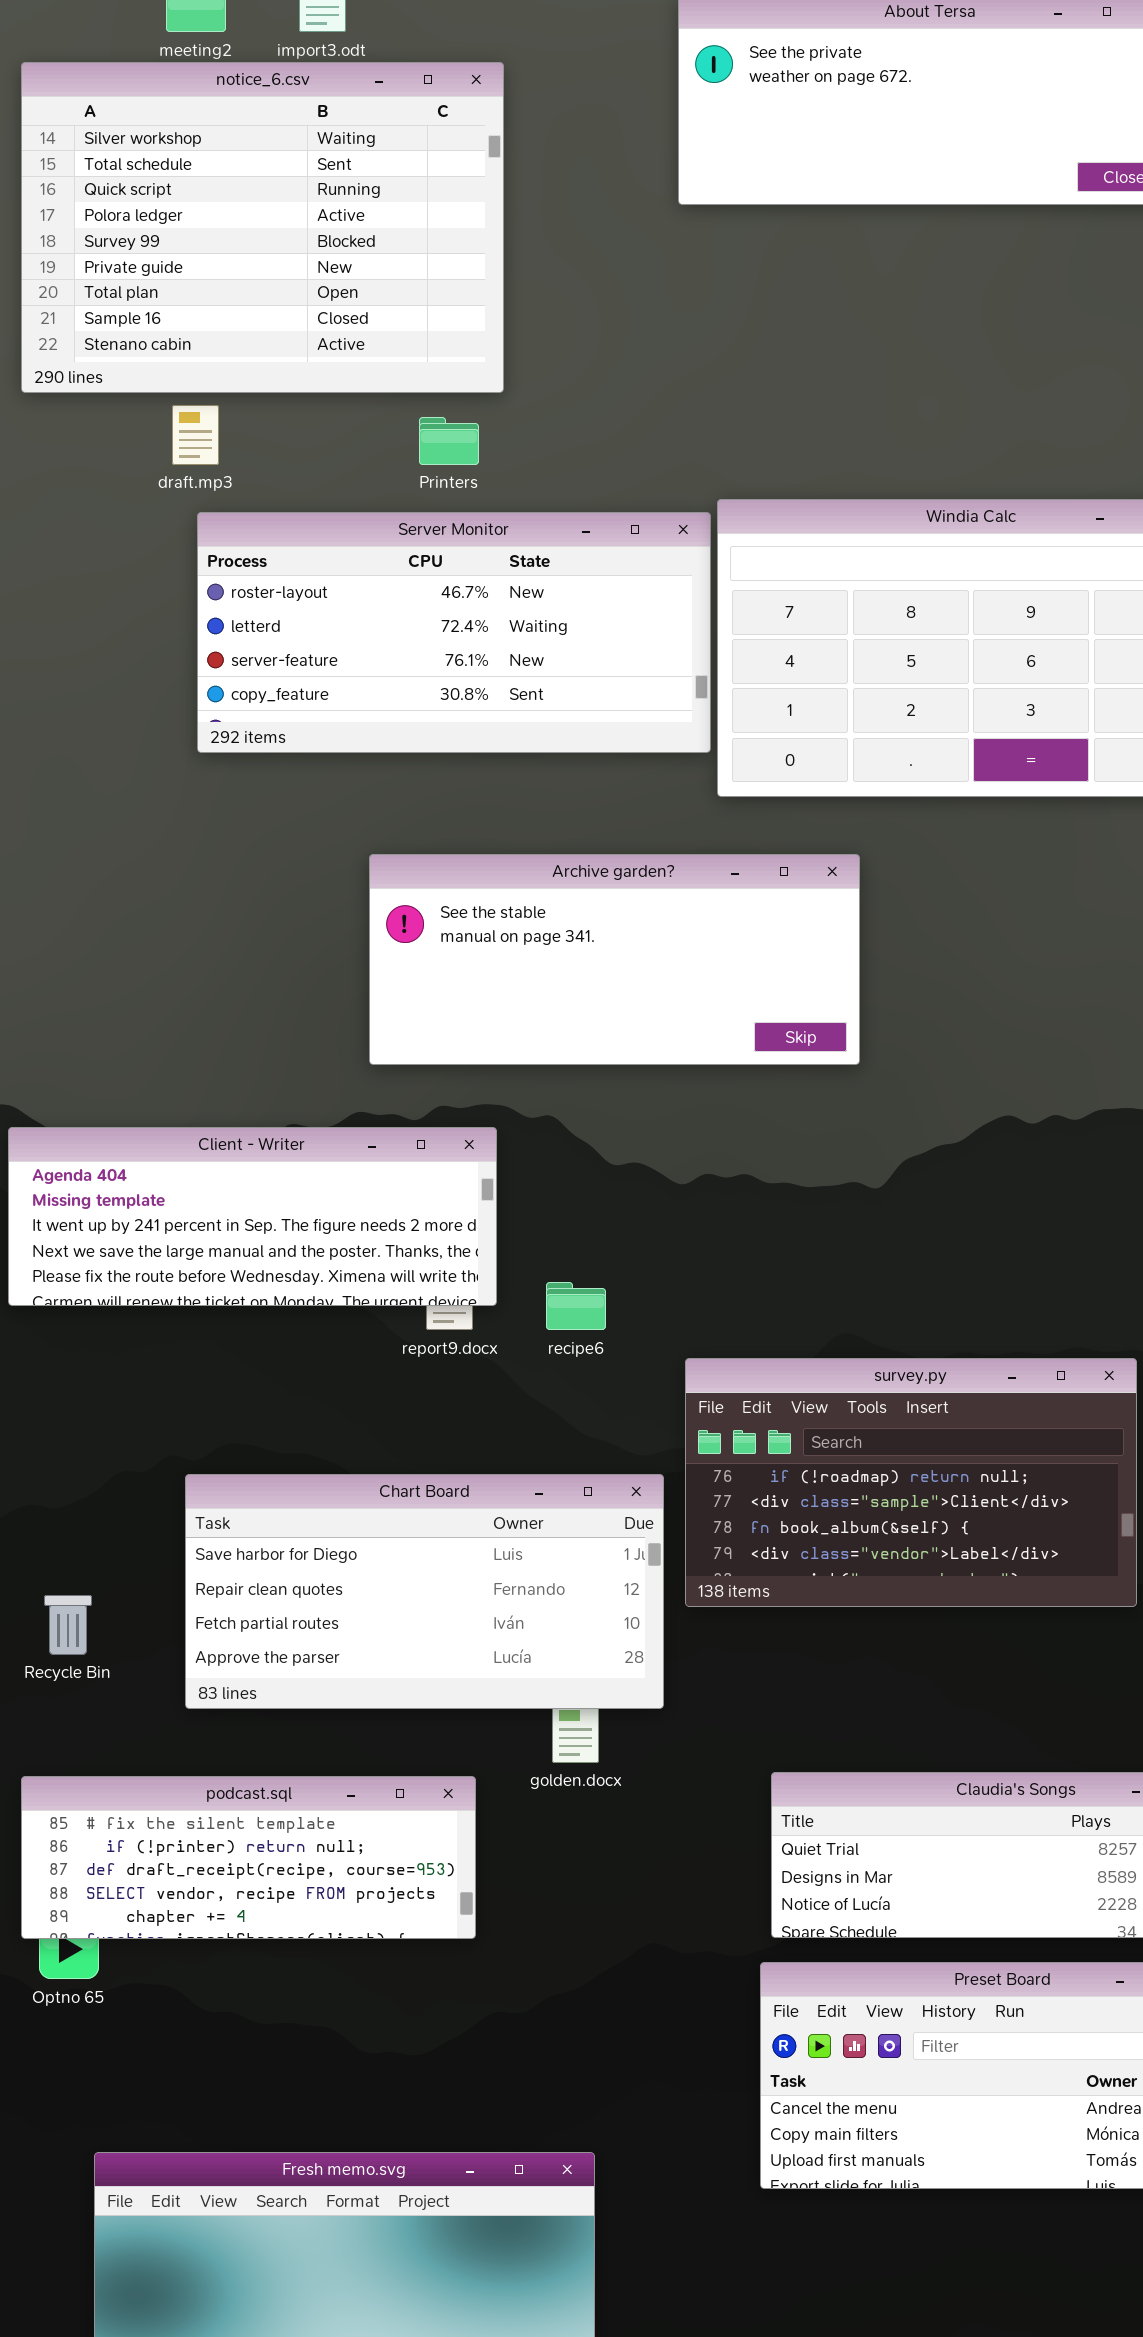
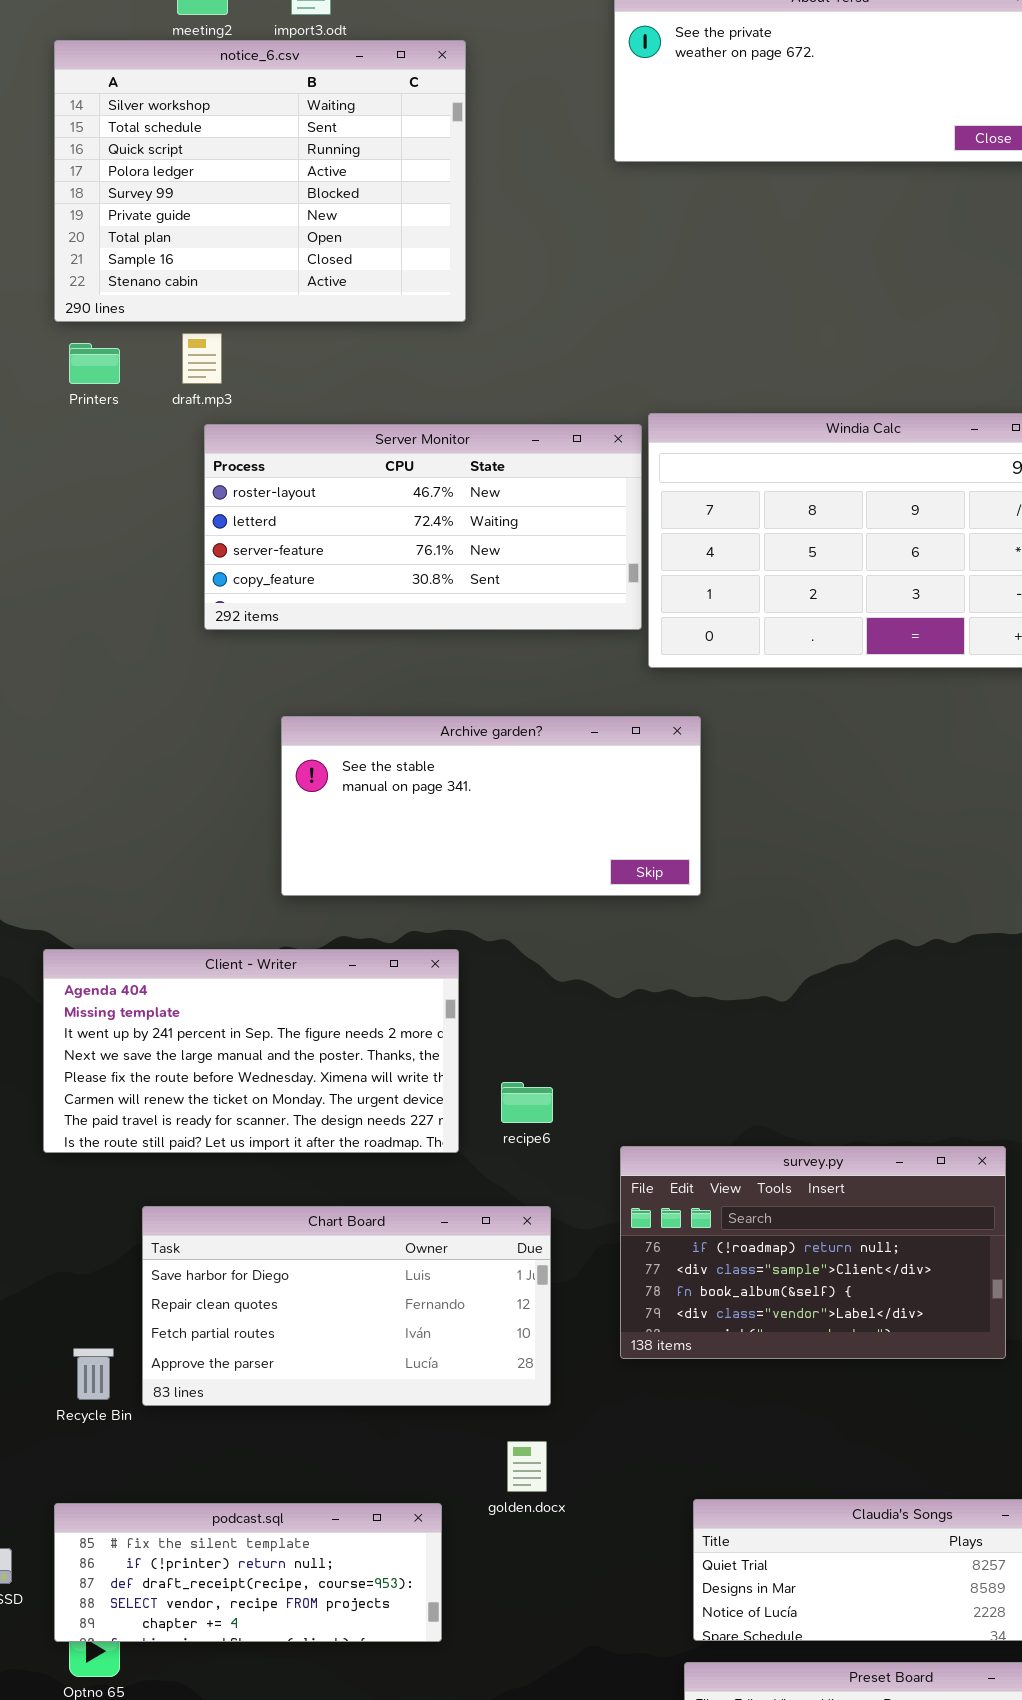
Printers: [419,417,479,465] -> [69,343,120,384], moved
Archive garden?: [369,854,860,1065] -> [281,716,701,896], moved
Client - Writer: [8,1127,497,1306] -> [43,949,459,1153], resized
Chart Board: [185,1474,664,1709] -> [142,1206,551,1406], moved

